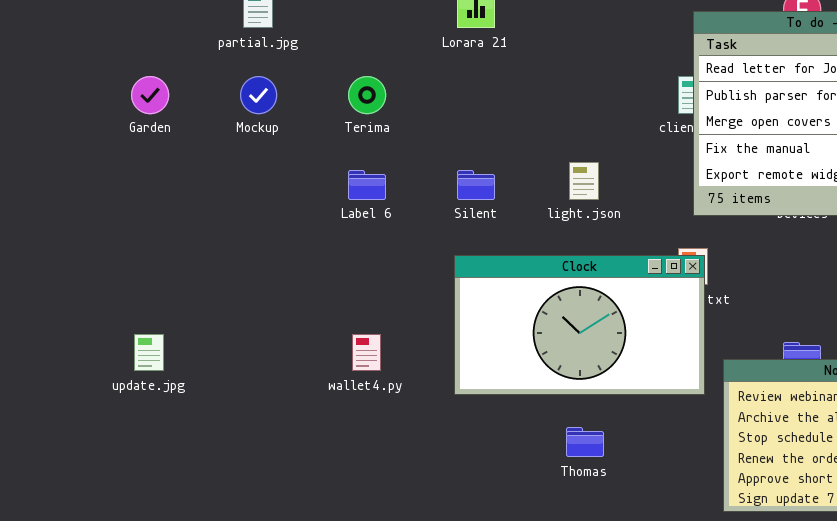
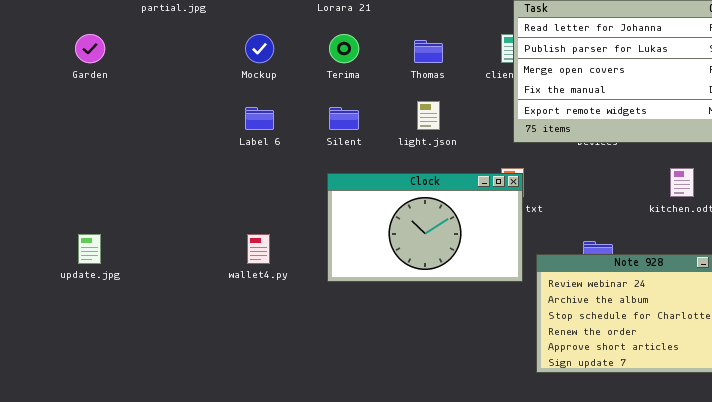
Mockup: [240,76,277,114] -> [245,34,274,63], moved
Terima: [348,76,386,114] -> [329,34,359,63], moved
Thomas: [566,427,604,457] -> [414,40,443,63], moved

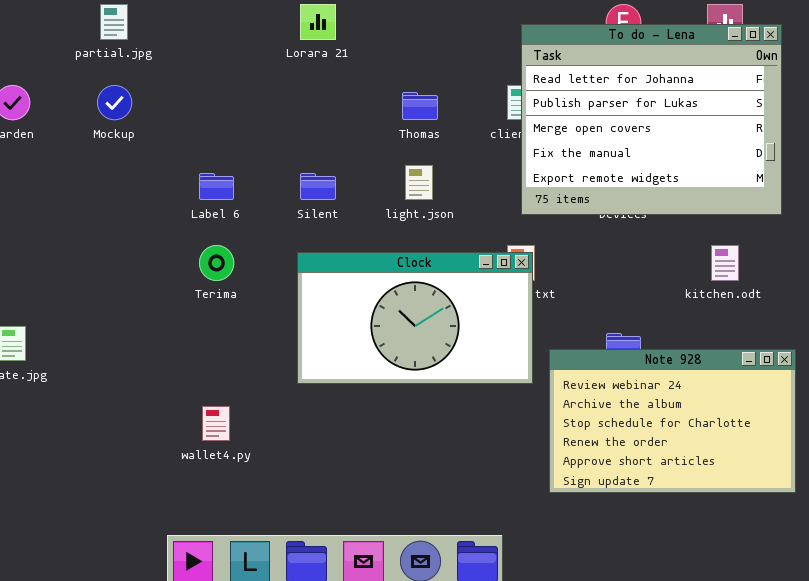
Mockup: [245,34,274,63] -> [97,85,132,120], moved
Terima: [329,34,359,63] -> [199,245,234,281], moved
wallet4.py: [247,234,270,264] -> [202,406,230,441], moved

